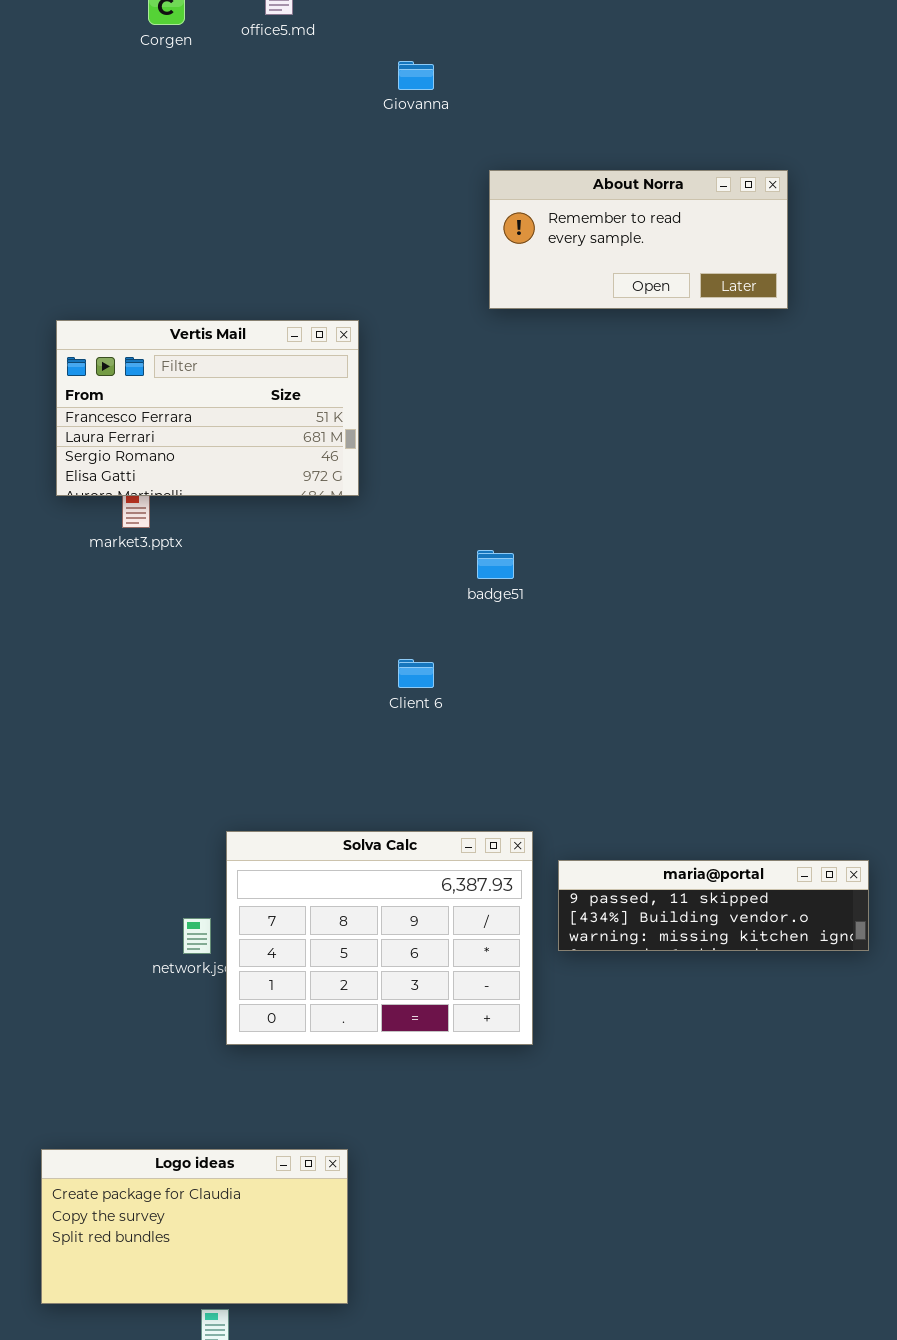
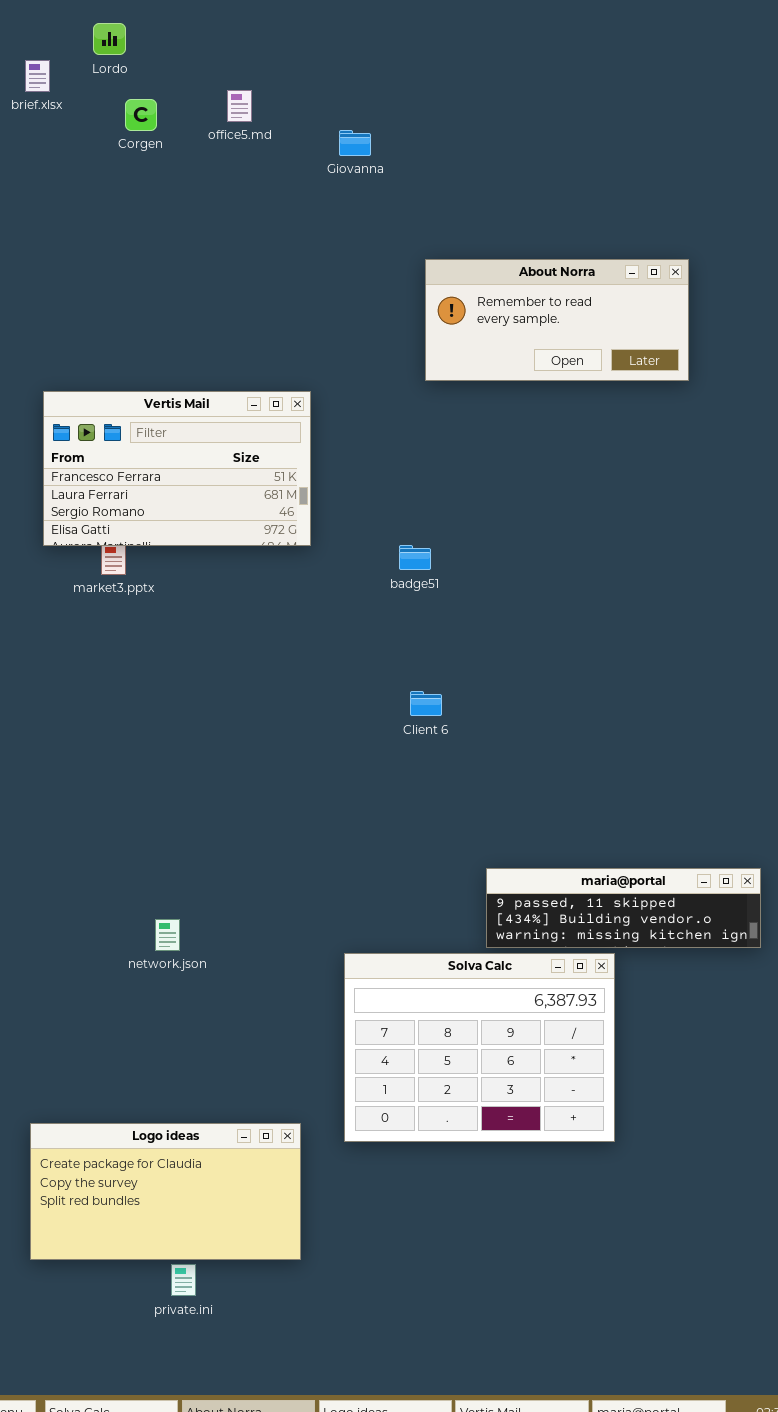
Giovanna: [398,61,434,90] -> [339,130,371,156], moved
badge51: [477,550,514,579] -> [399,545,431,570], moved
Client 6: [398,659,434,688] -> [410,691,442,716], moved
Solva Calc: [226,831,533,1045] -> [344,953,615,1142], moved

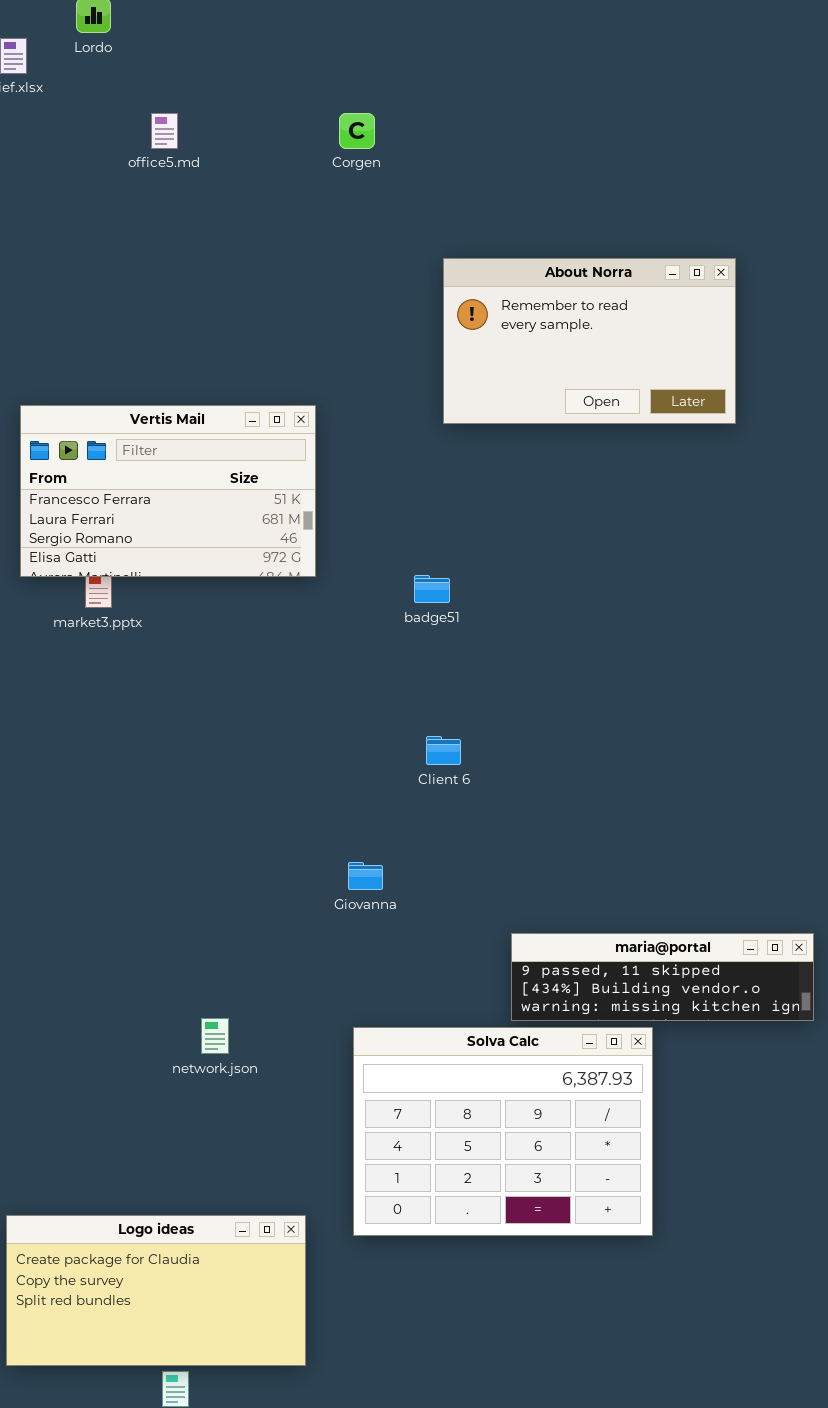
office5.md: [227,90,252,122] -> [151,113,178,149], moved
Corgen: [125,99,157,131] -> [339,113,375,149], moved
Giovanna: [339,130,371,156] -> [348,862,383,890], moved
About Norra: [425,259,689,381] -> [443,258,736,424], resized
network.json: [155,919,180,951] -> [201,1018,229,1054], moved

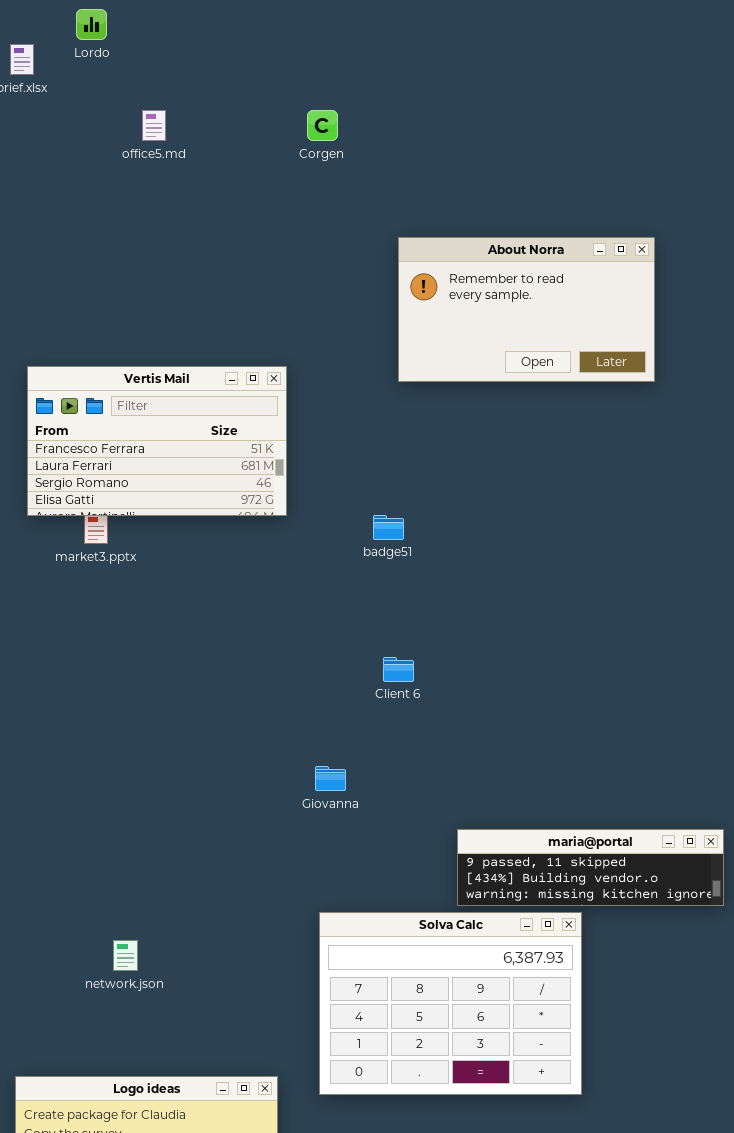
network.json: [201,1018,229,1054] -> [113,940,138,971], moved

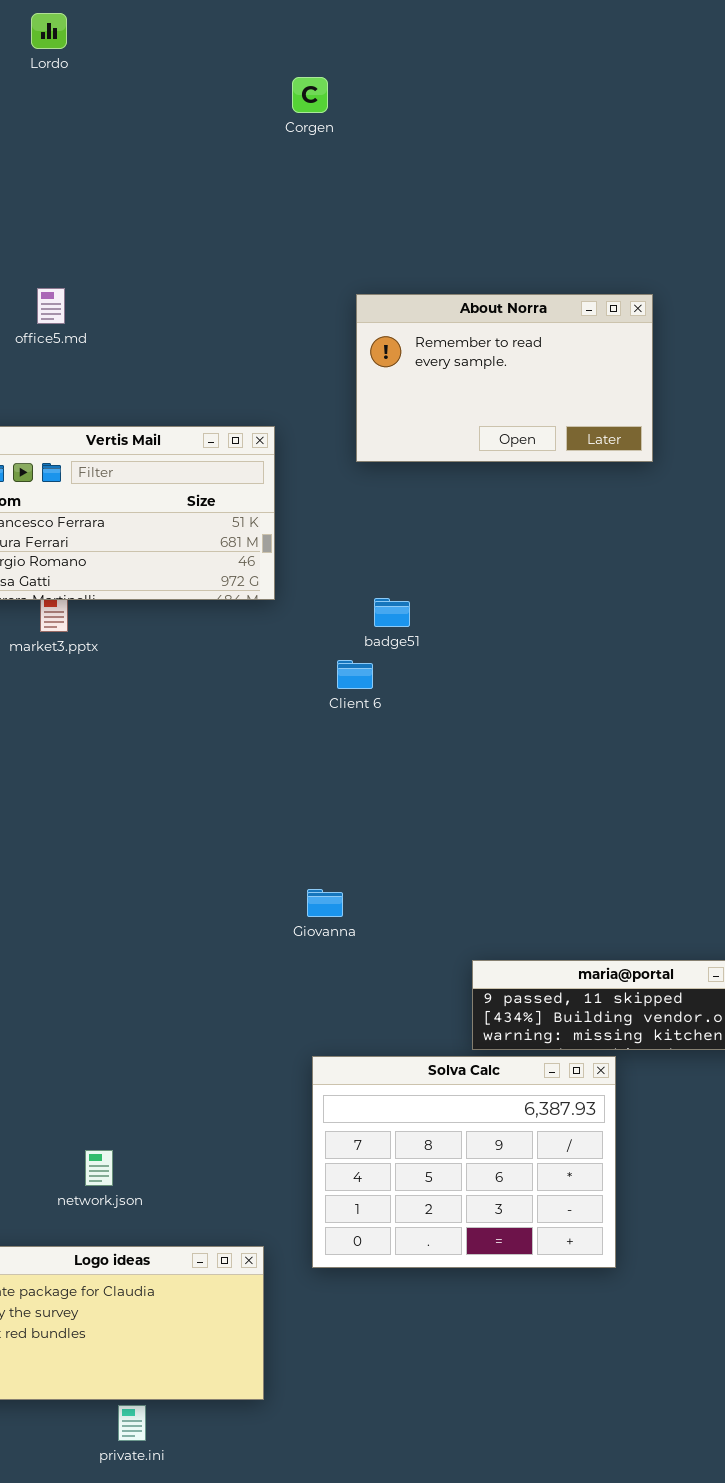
office5.md: [142,110,166,141] -> [37,288,65,324], moved
Corgen: [307,110,338,141] -> [292,77,328,113], moved
About Norra: [398,237,655,382] -> [356,294,653,462], moved
Client 6: [383,657,414,682] -> [337,660,373,689], moved
network.json: [113,940,138,971] -> [85,1150,113,1186], moved

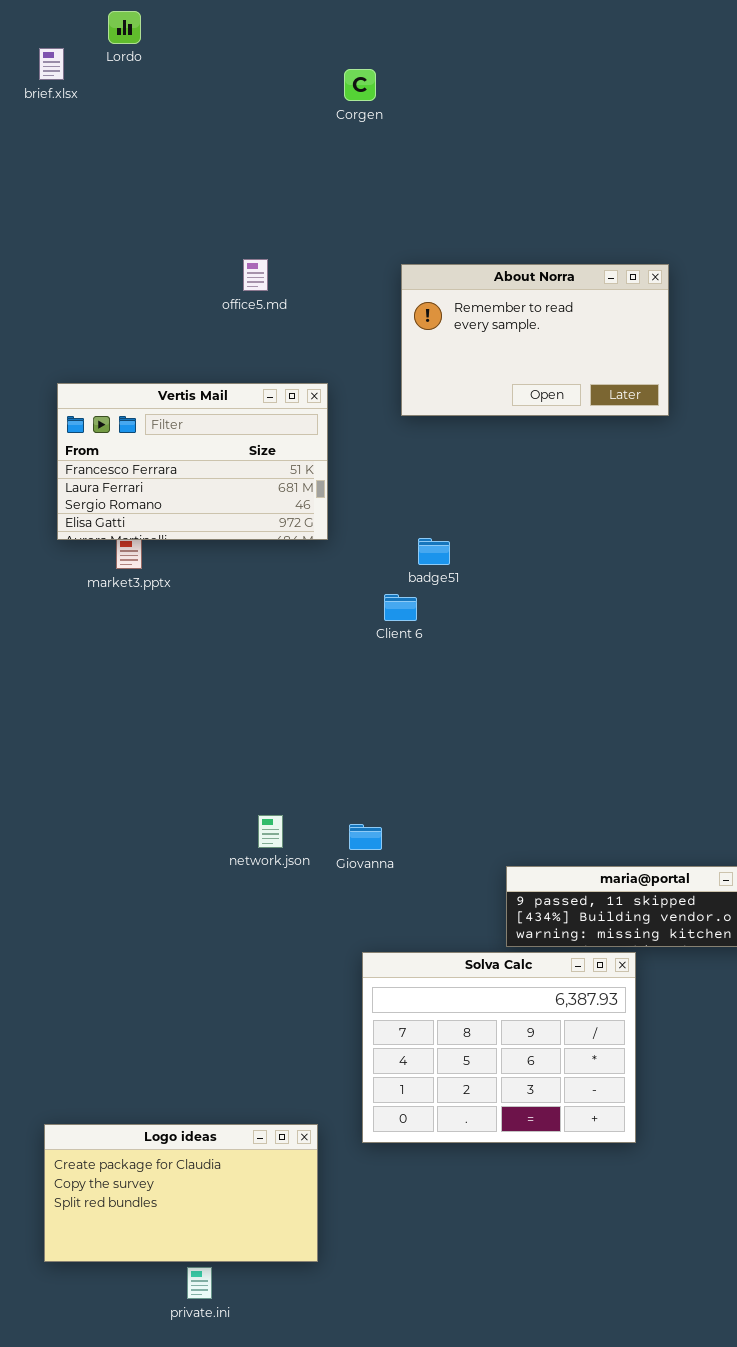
office5.md: [37,288,65,324] -> [243,259,268,291], moved
Giovanna: [307,889,343,917] -> [349,824,382,850], moved
network.json: [85,1150,113,1186] -> [258,815,283,848], moved

